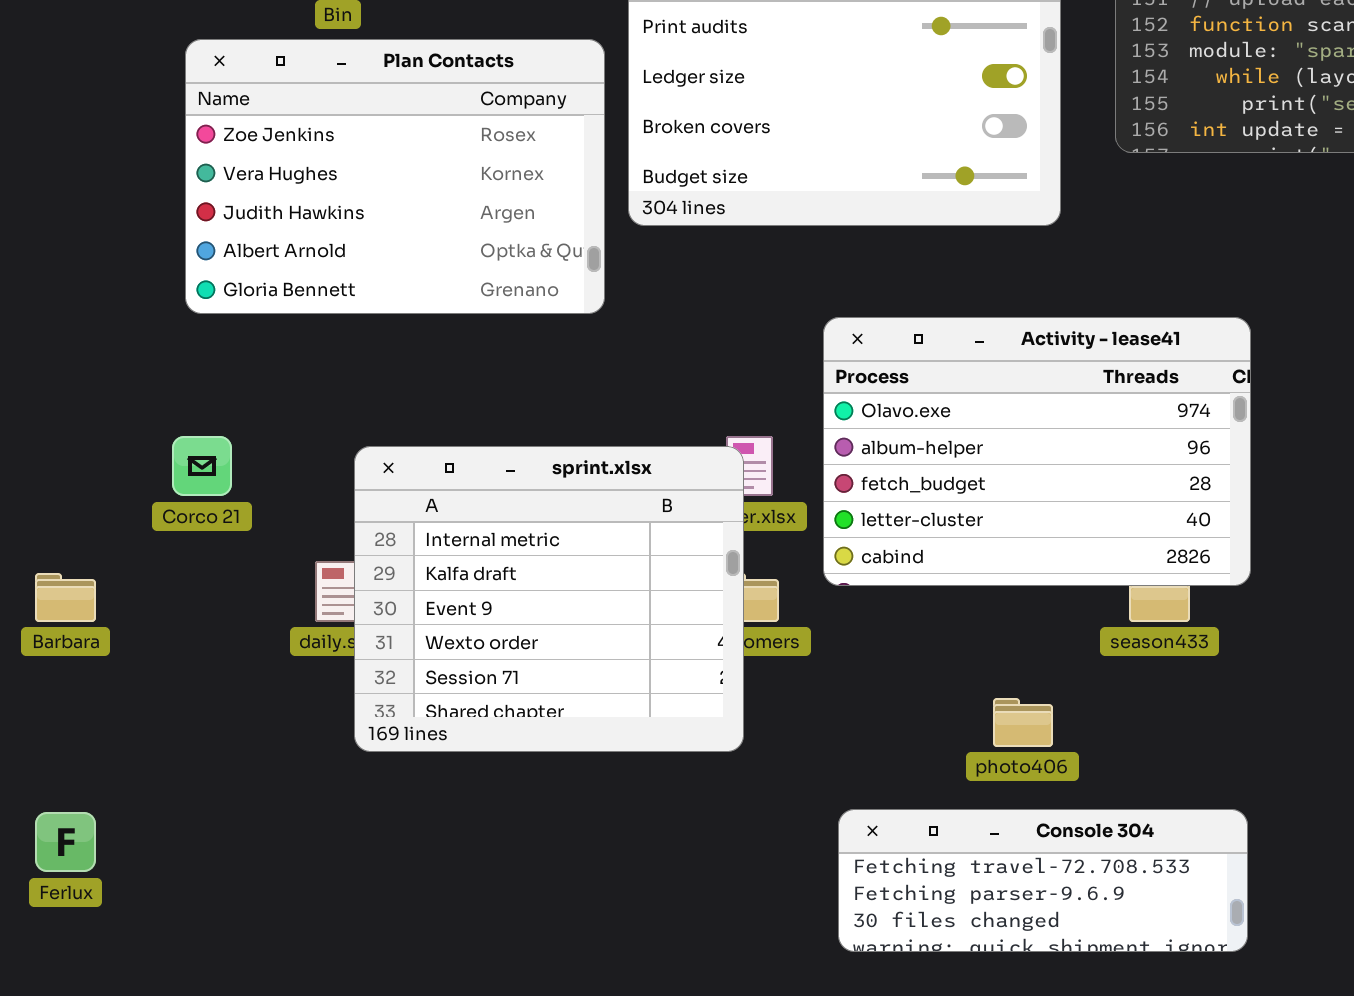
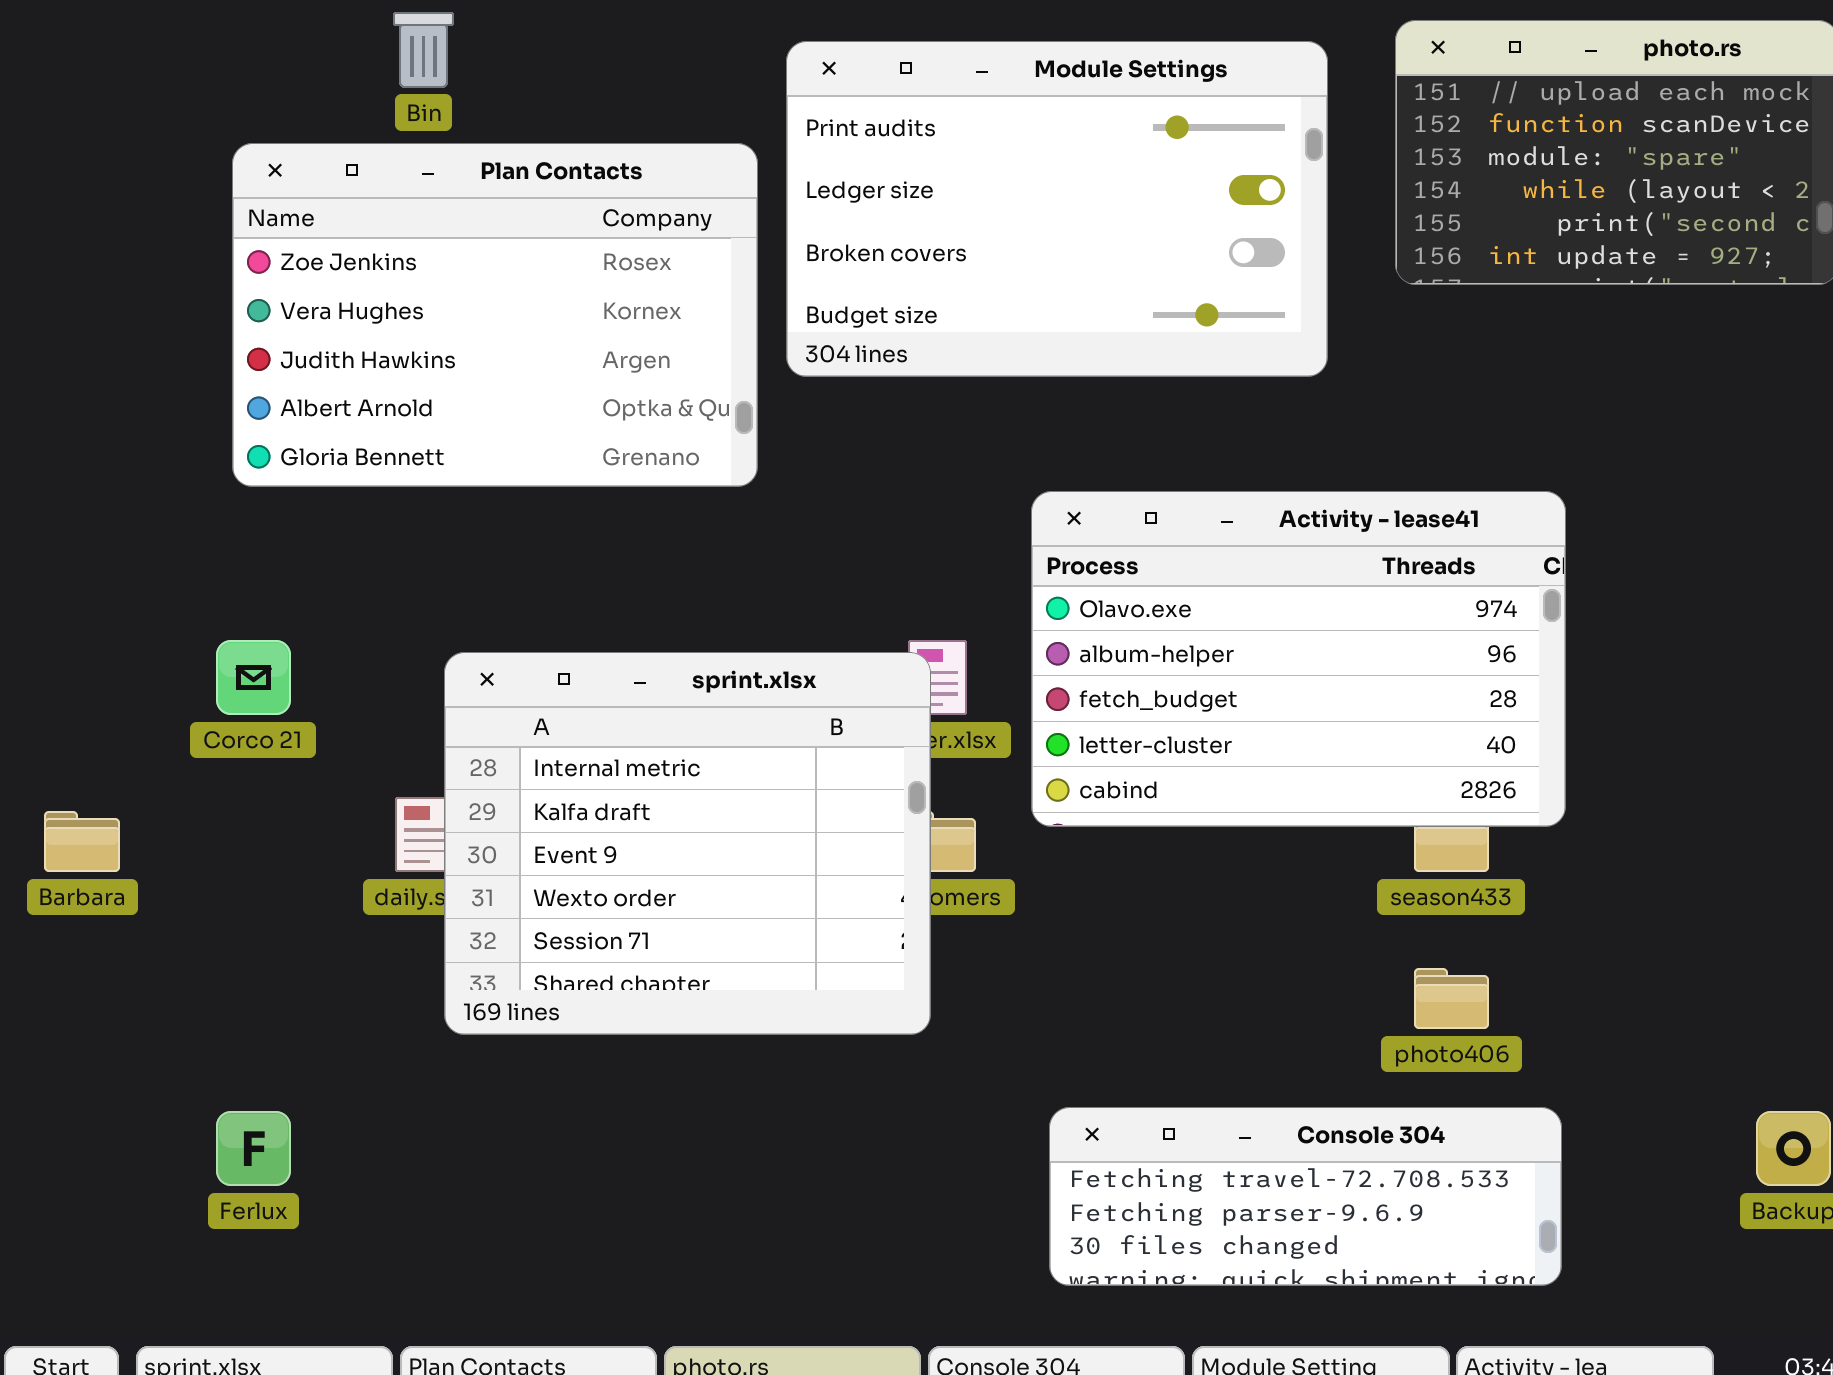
photo406: [993,698,1053,747] -> [1414,968,1489,1029], moved
Ferlux: [35,812,96,872] -> [216,1111,291,1186], moved

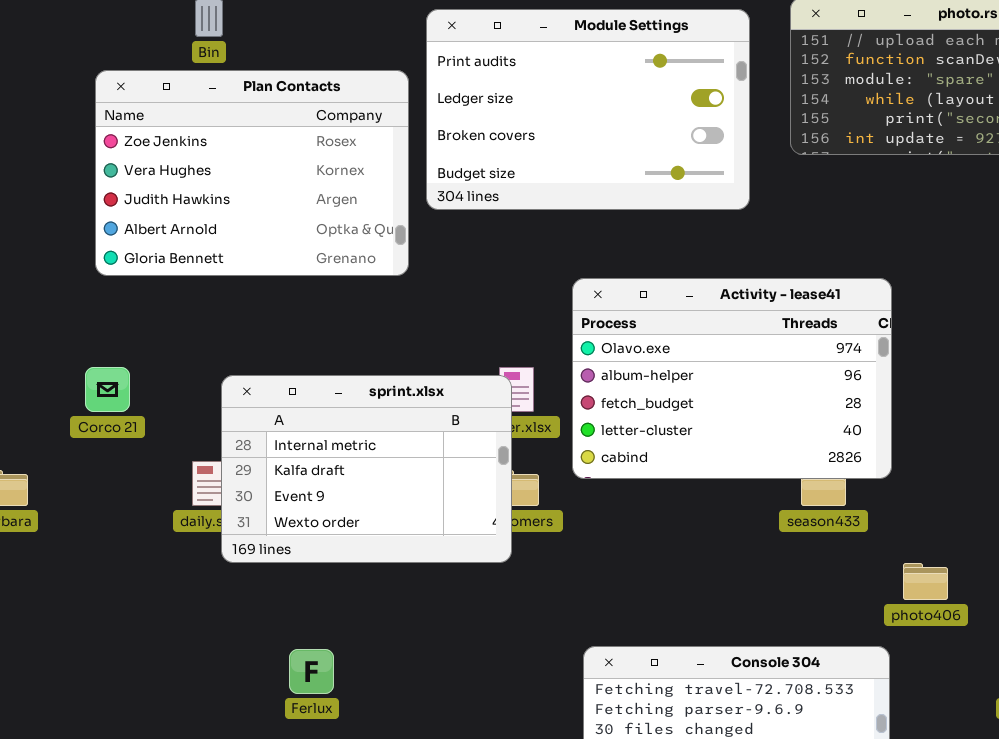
sprint.xlsx: [444,652,931,1035] -> [221,375,512,563], resized
photo406: [1414,968,1489,1029] -> [903,563,948,600], moved
Ferlux: [216,1111,291,1186] -> [289,649,334,694], moved

